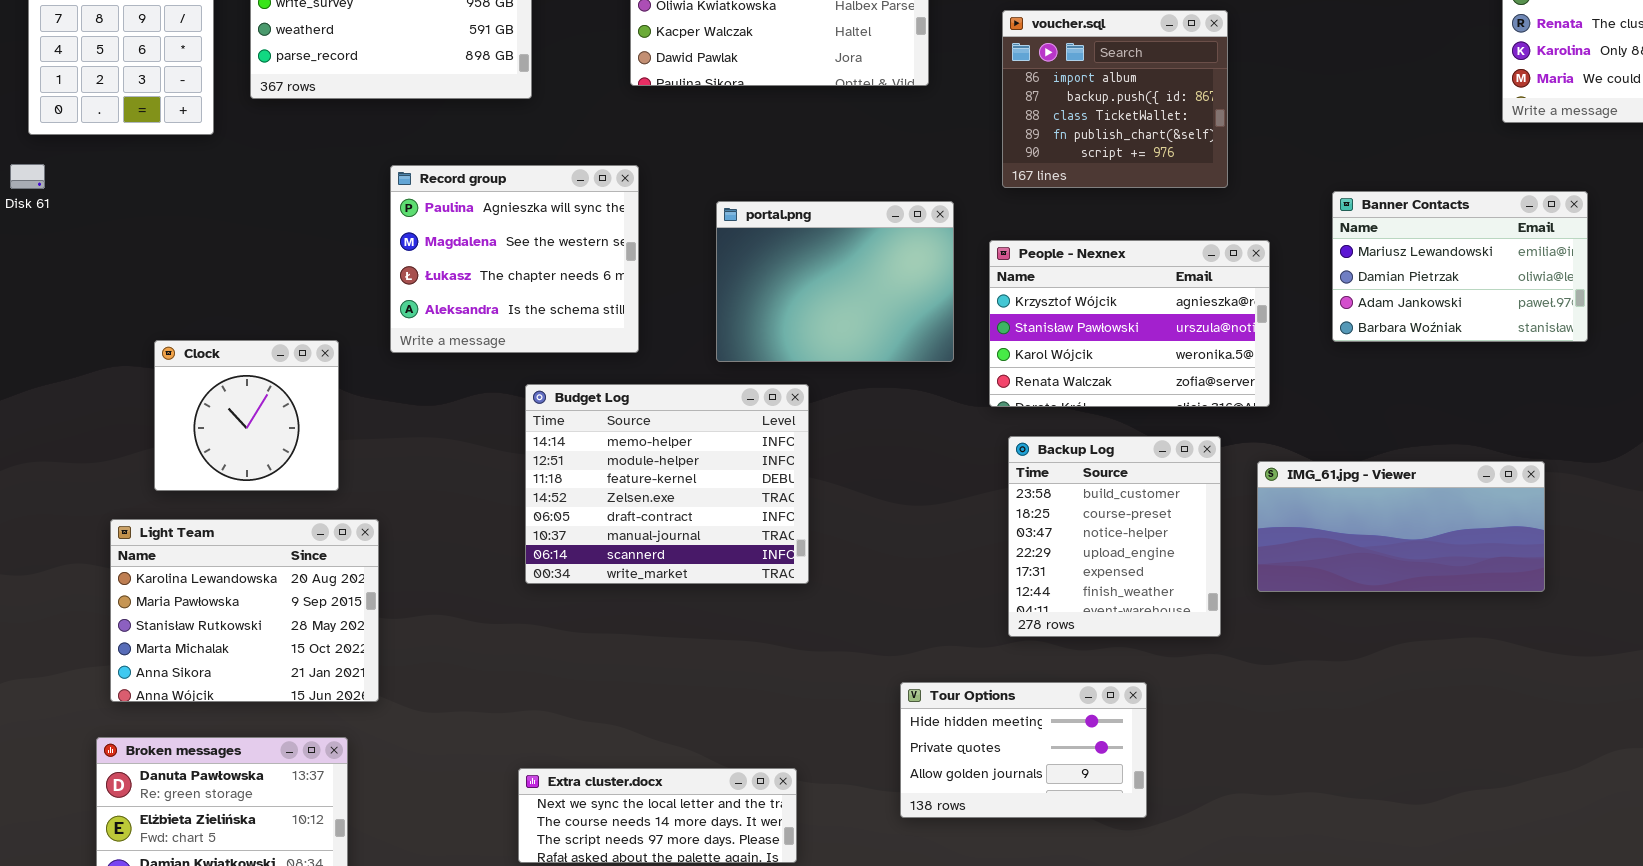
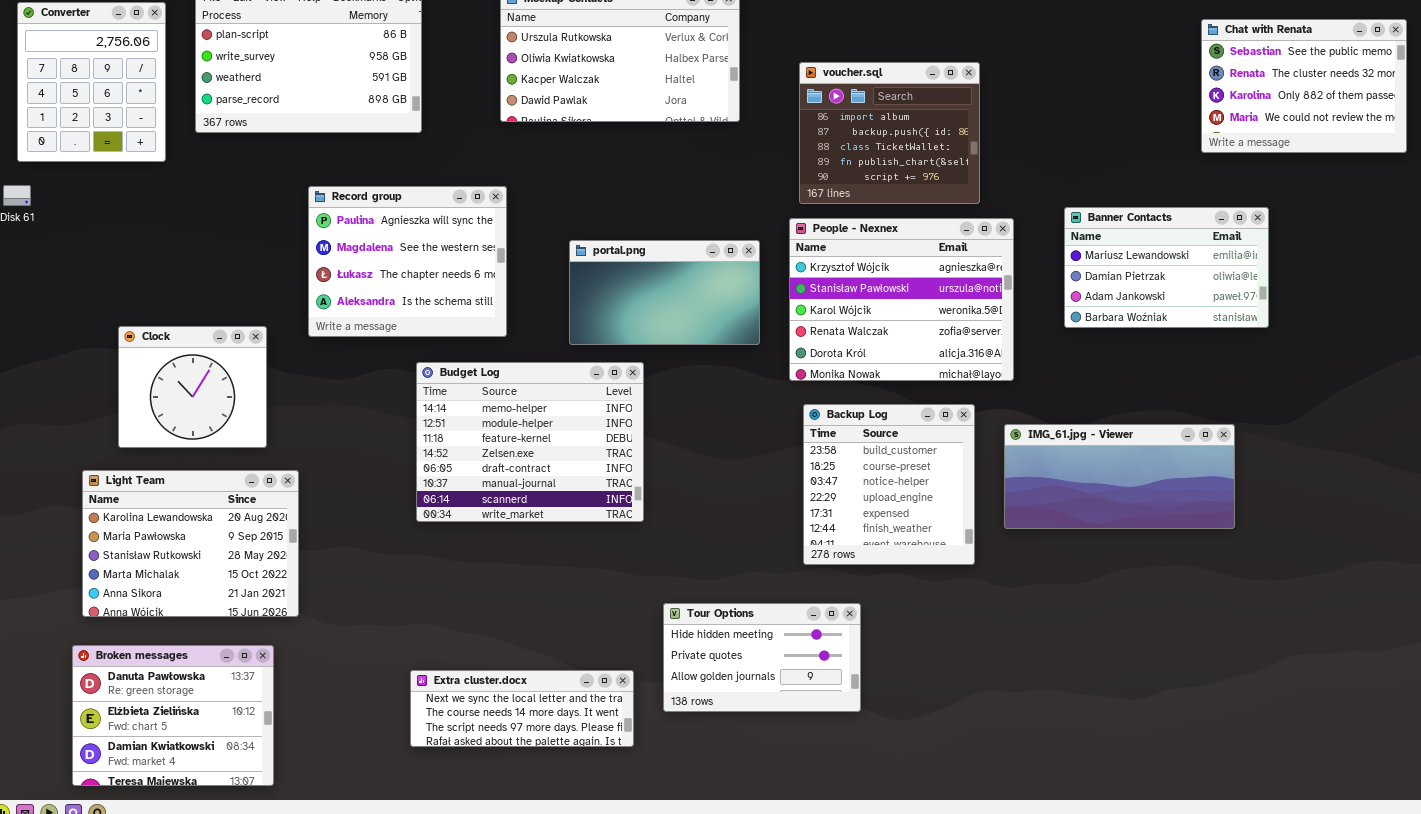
portal.png: [716,201,954,362] -> [569,240,760,345], resized
People - Nexnex: [989,240,1270,407] -> [789,218,1014,381], resized
Tour Options: [900,682,1147,818] -> [663,603,861,712], moved

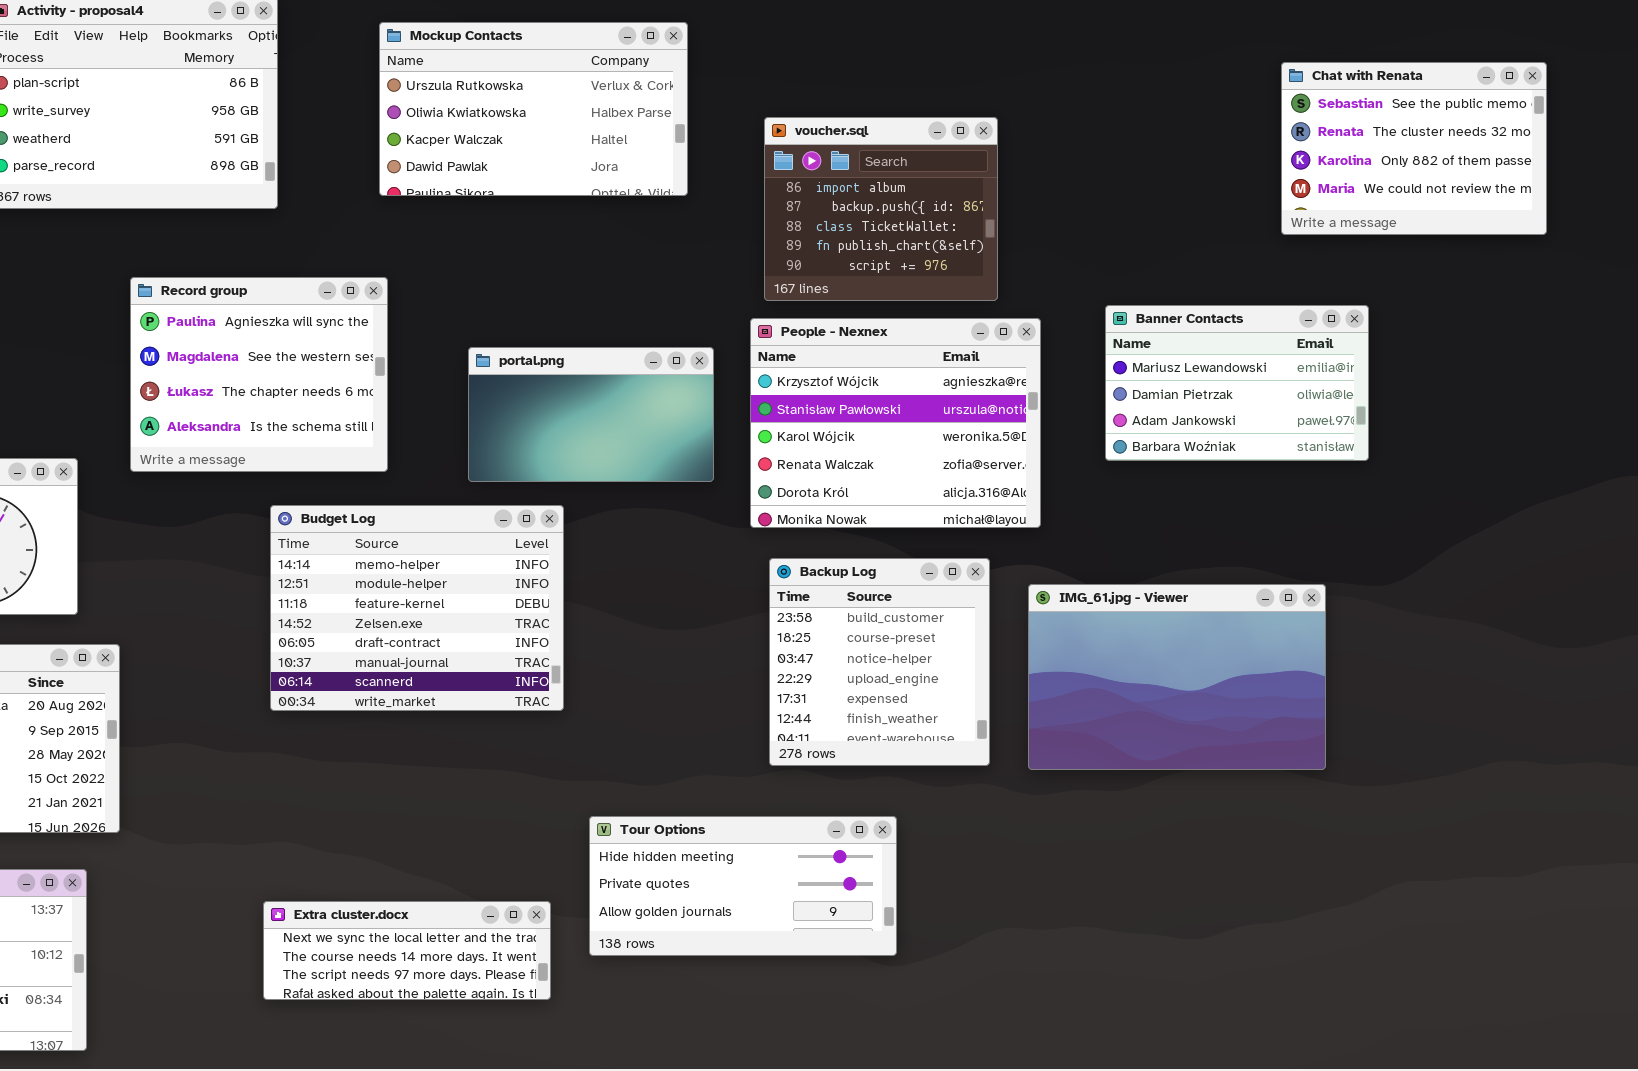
IMG_61.jpg - Viewer: [1004,424,1235,529] -> [1028,584,1326,770], resized
Tour Options: [663,603,861,712] -> [589,816,897,956], resized

